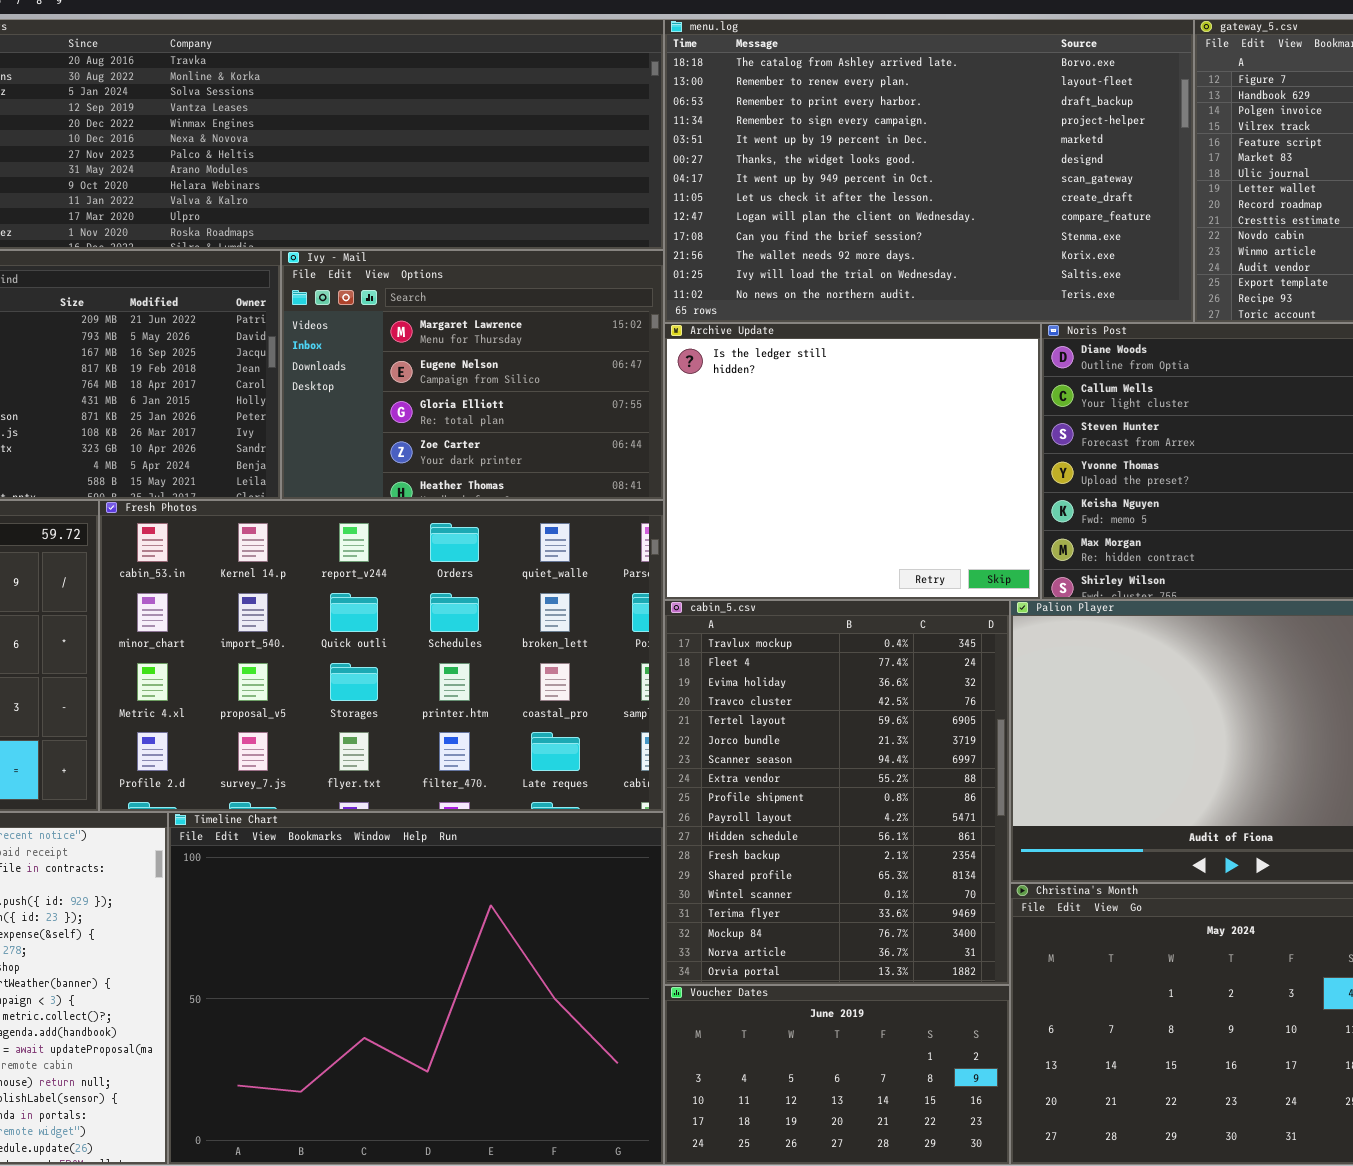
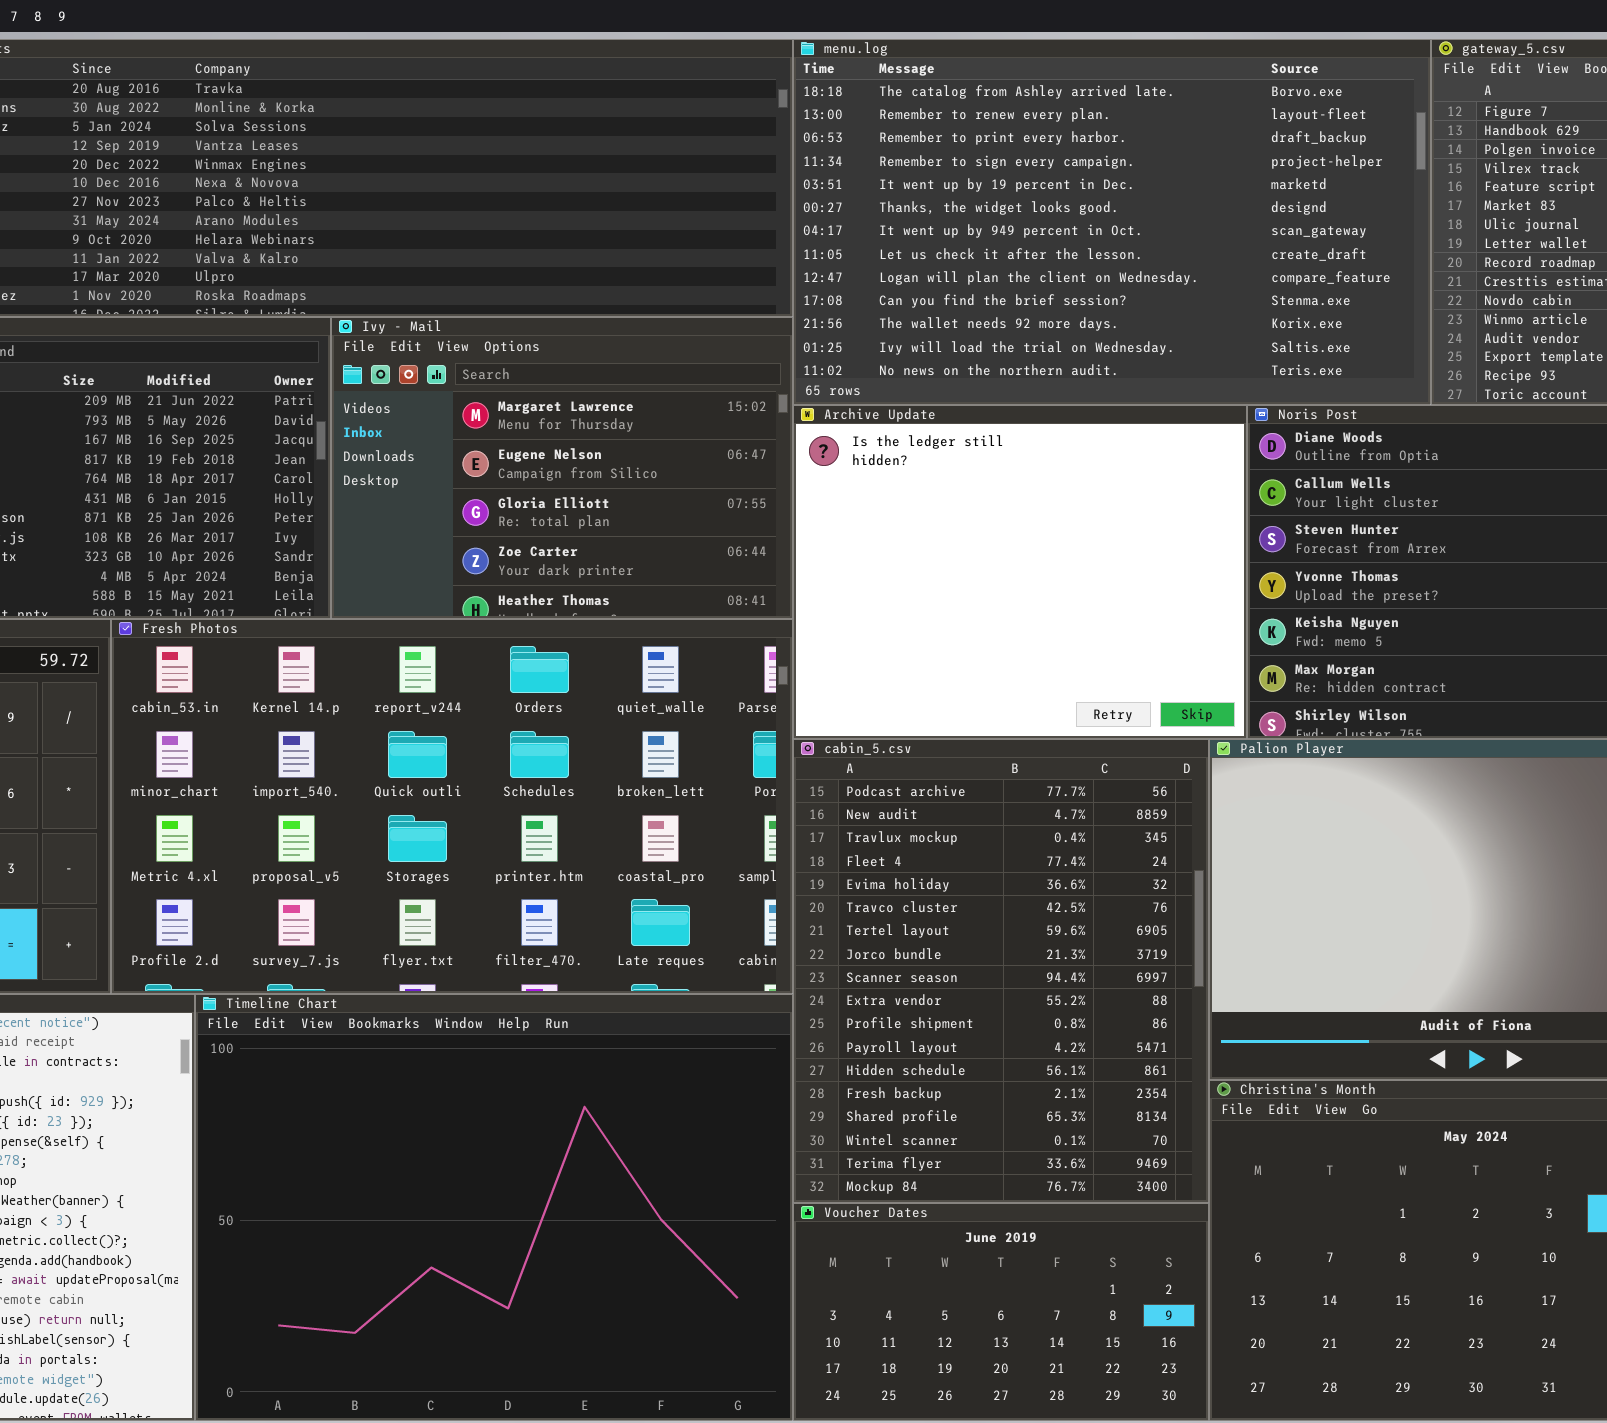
cabin_5.csv: [664,600,1010,985] -> [793,739,1209,1203], scrolled up 2 rows

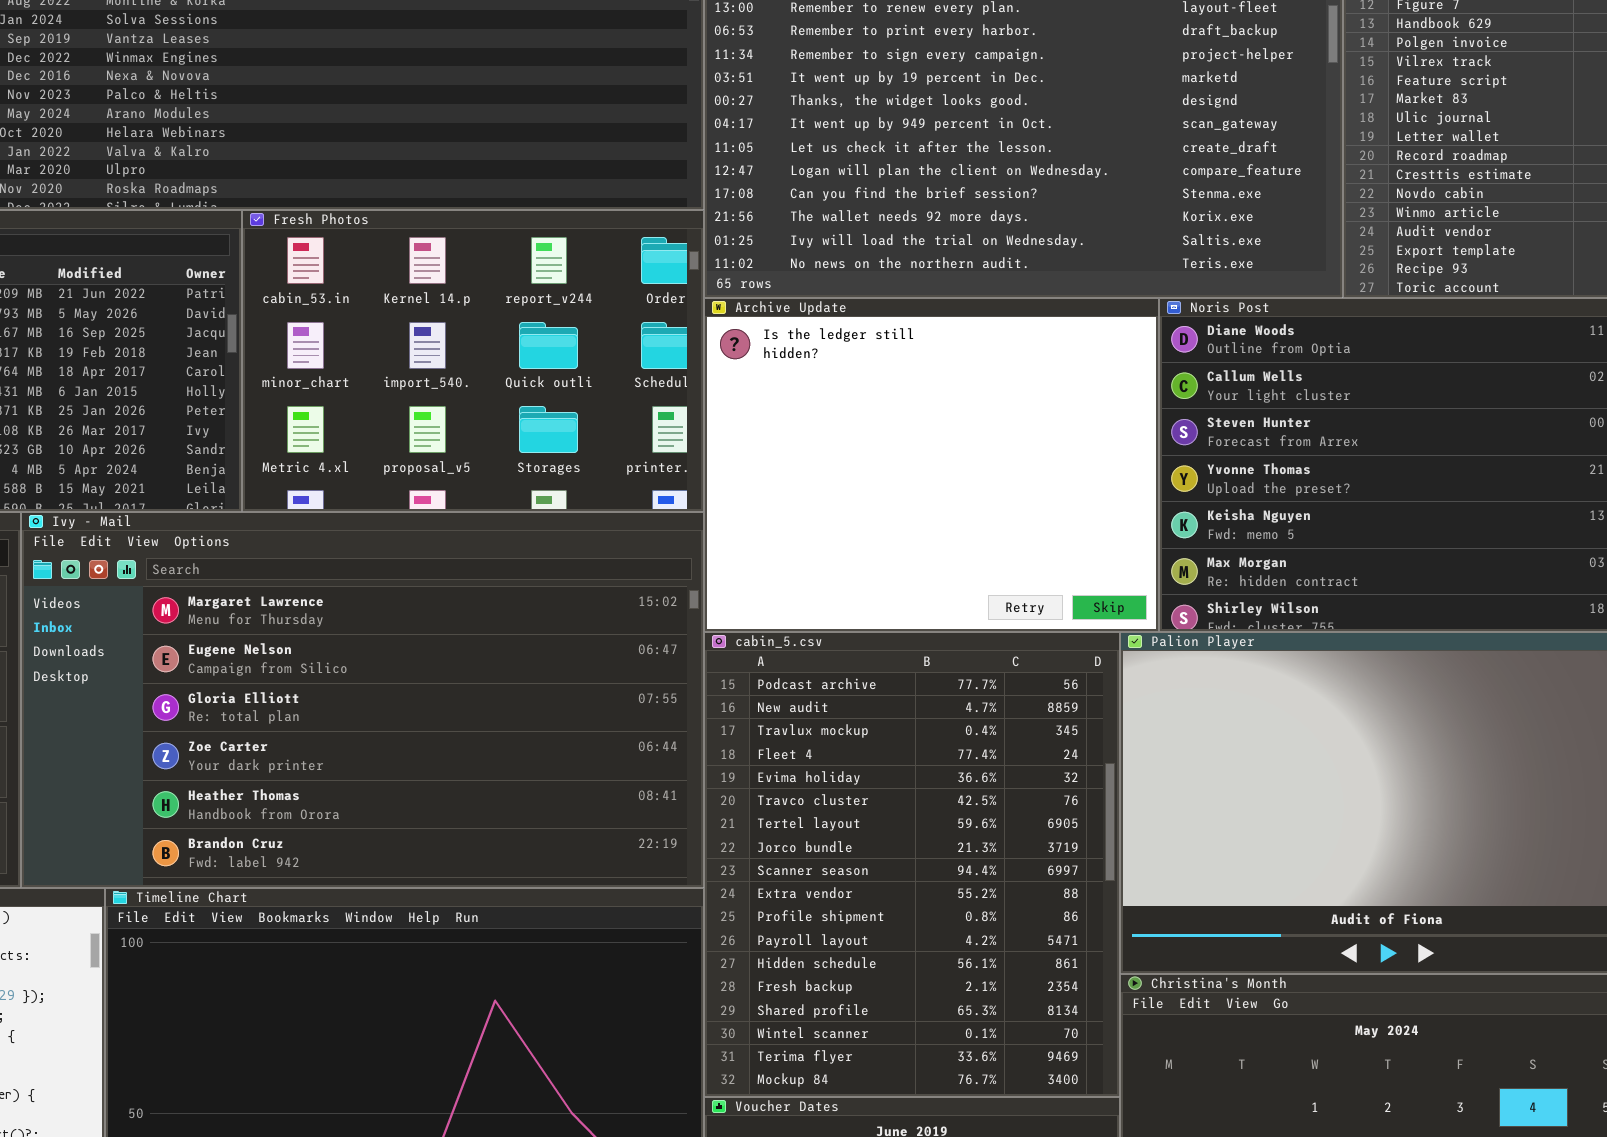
Ivy - Mail: [331,317,793,619] -> [21,512,704,888], moved, resized
Fresh Photos: [111,619,793,994] -> [242,210,704,512], moved, resized

